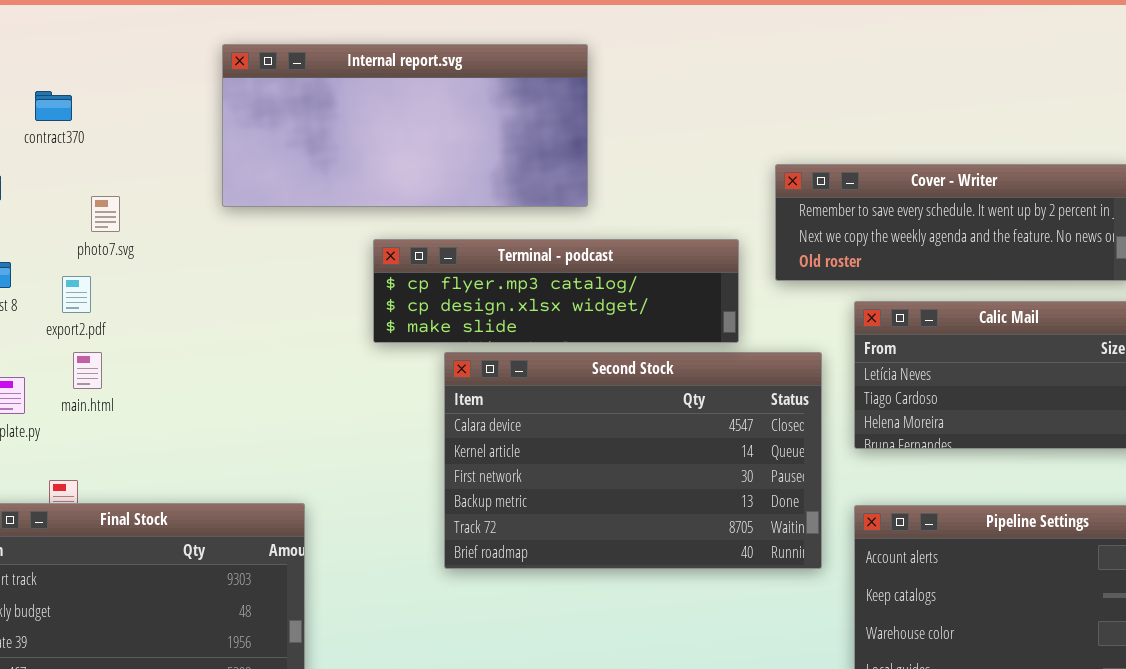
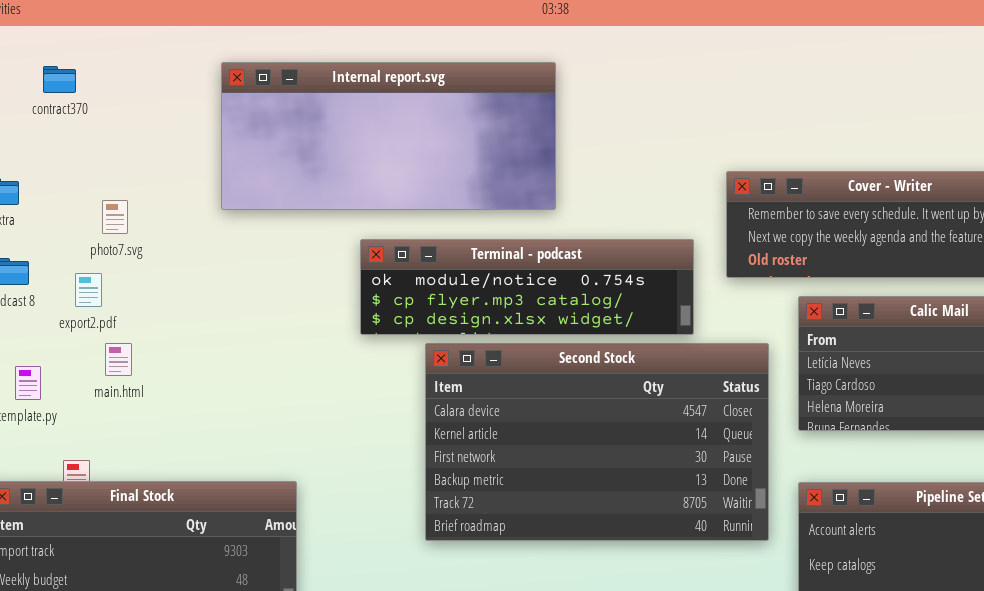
contract370: [35,91,72,121] -> [43,66,76,93], moved
Terminal - podcast: [373,239,739,343] -> [360,239,694,335], scrolled up 1 row
main.html: [73,352,102,389] -> [105,343,132,376], moved

